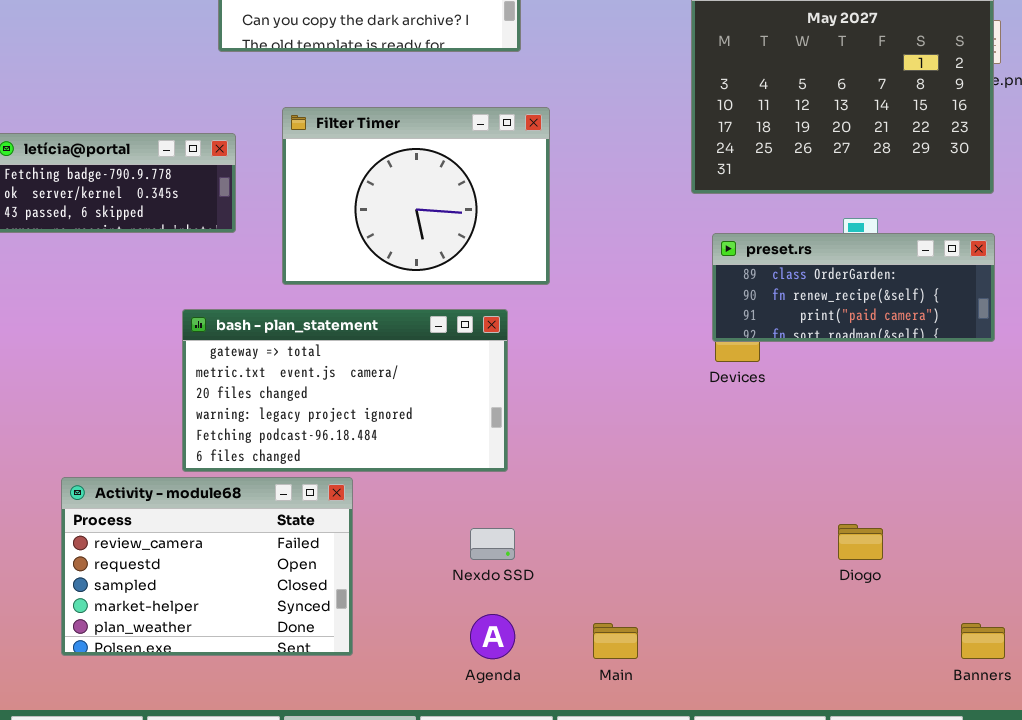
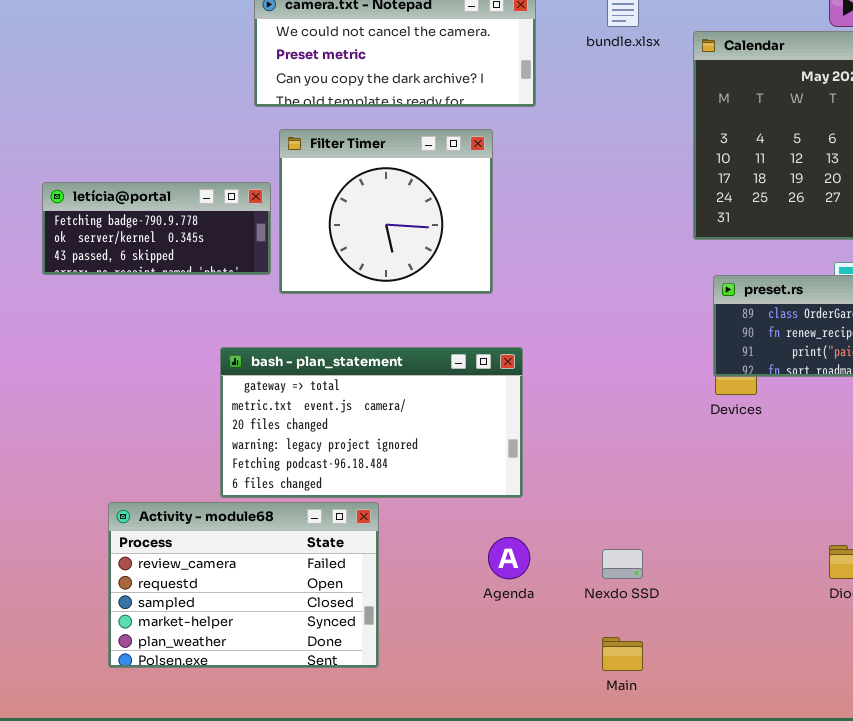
Filter Timer: [282,107,550,285] -> [279,129,493,294], moved, resized
Nexdo SSD: [470,528,515,560] -> [602,549,643,579], moved
Agenda: [470,614,515,659] -> [488,537,530,579], moved

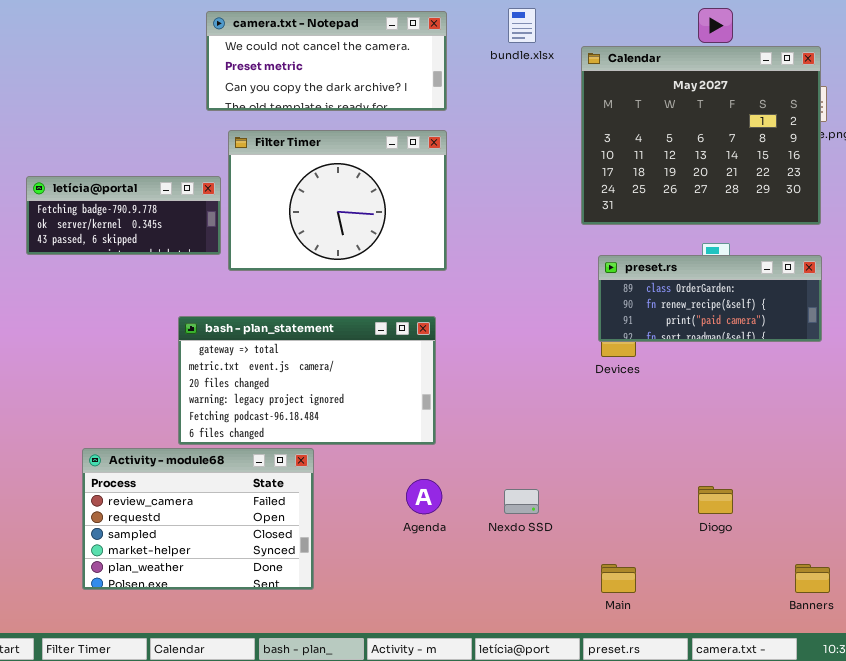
Filter Timer: [279,129,493,294] -> [228,130,447,271], resized
Main: [602,637,643,671] -> [601,564,636,593], moved

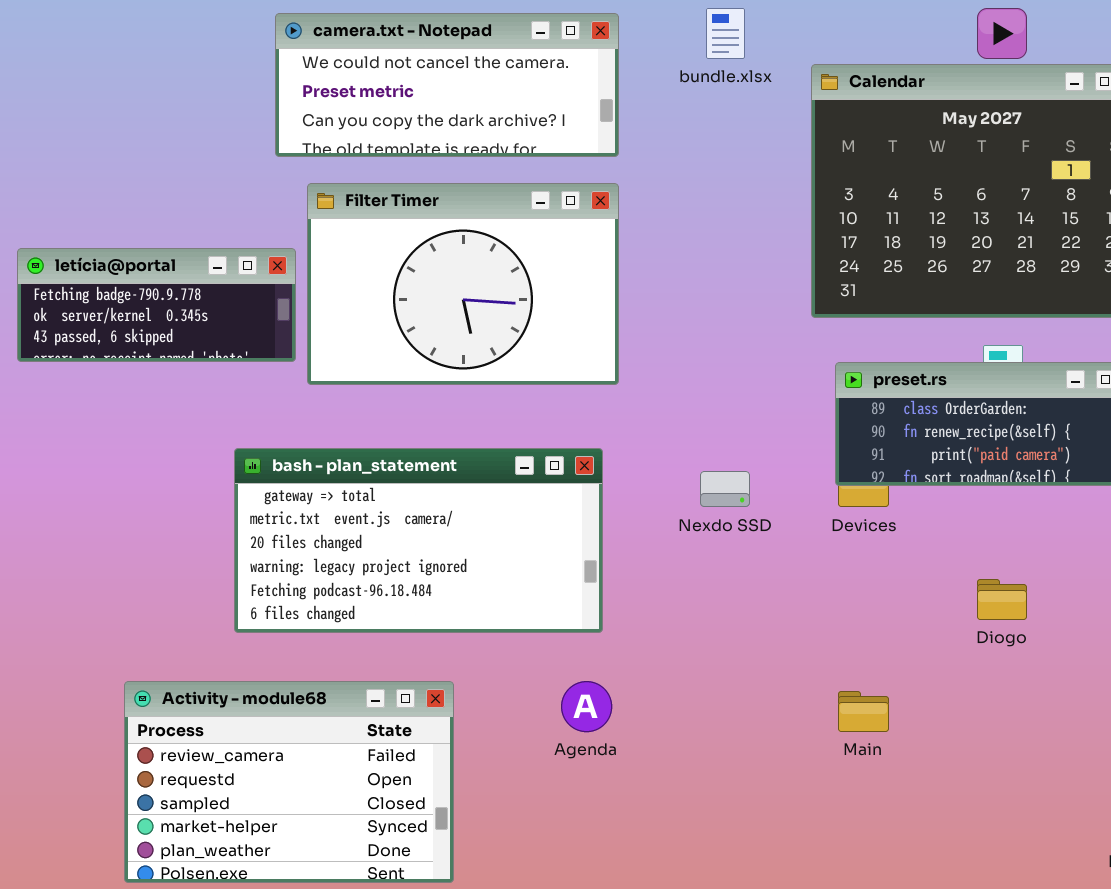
Activity - module68: [82,448,314,590] -> [124,681,454,883], moved
Diogo: [698,486,733,514] -> [977,579,1027,620], moved
Nexdo SSD: [504,489,539,514] -> [700,471,750,507], moved
Main: [601,564,636,593] -> [838,691,889,732], moved

